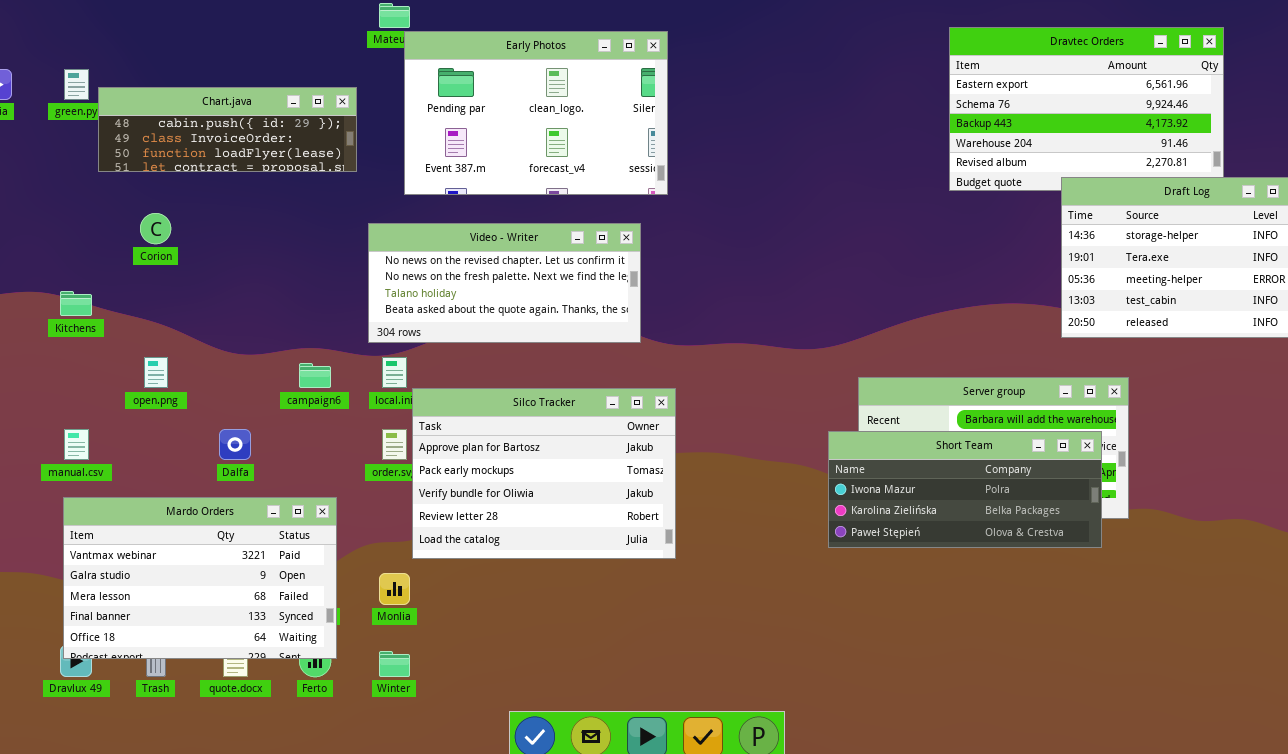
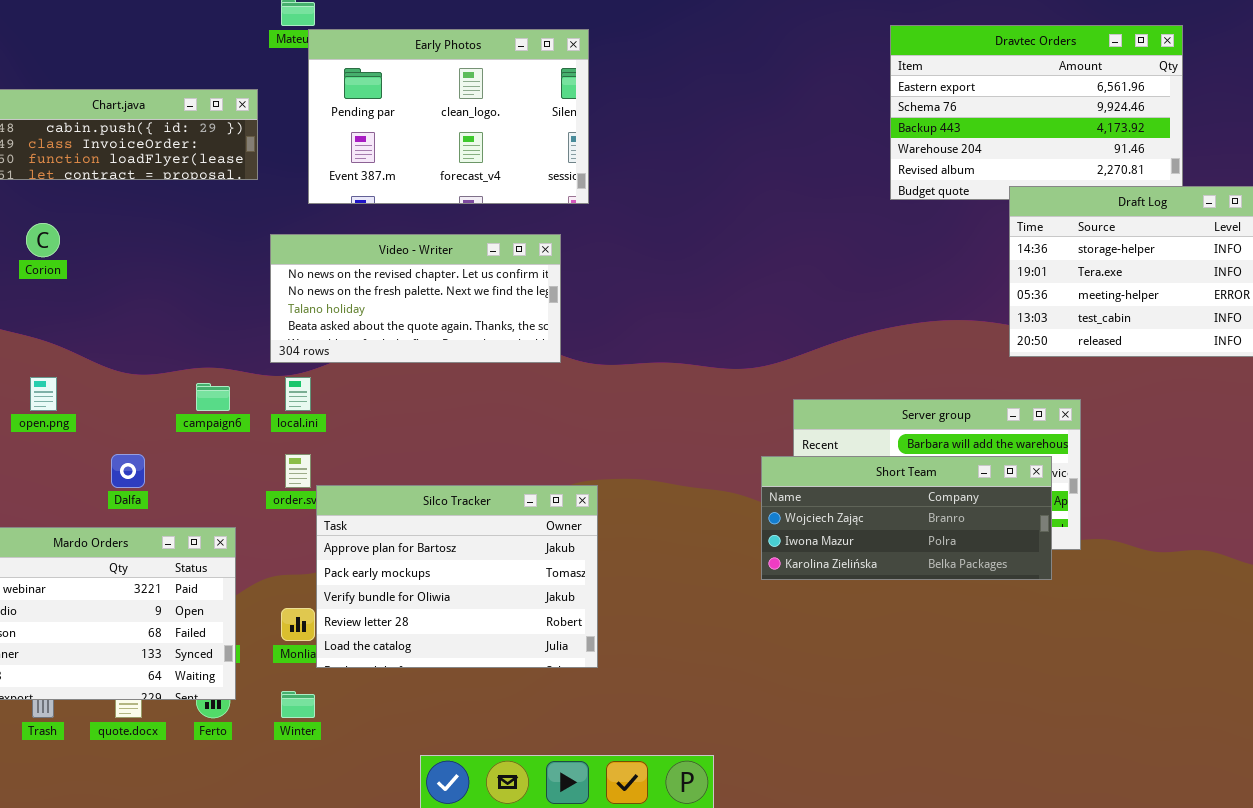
Silco Tracker: [412,388,676,559] -> [316,485,598,668], moved
Short Team: [828,431,1102,548] -> [761,456,1052,580], scrolled up 1 row

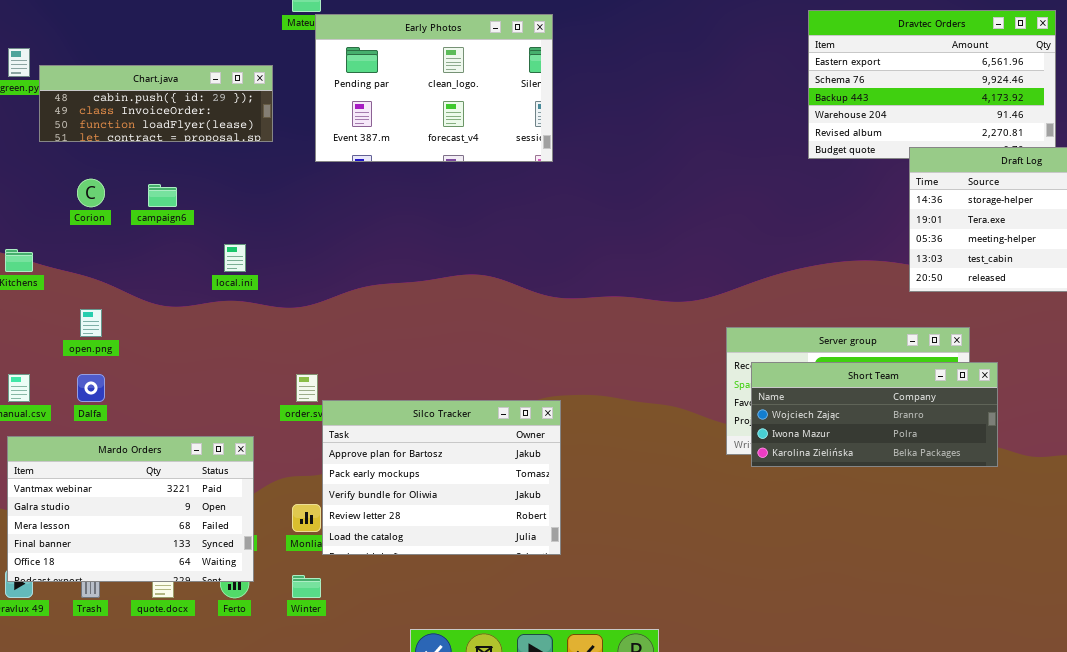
Video - Writer: [270,234,561,363] -> none, closed
local.ini: [285,377,311,411] -> [224,244,246,272], moved
campaign6: [196,383,230,411] -> [148,184,177,207], moved
Dalfa: [111,454,145,488] -> [77,374,105,402], moved
Short Team: [761,456,1052,580] -> [751,362,998,467], moved

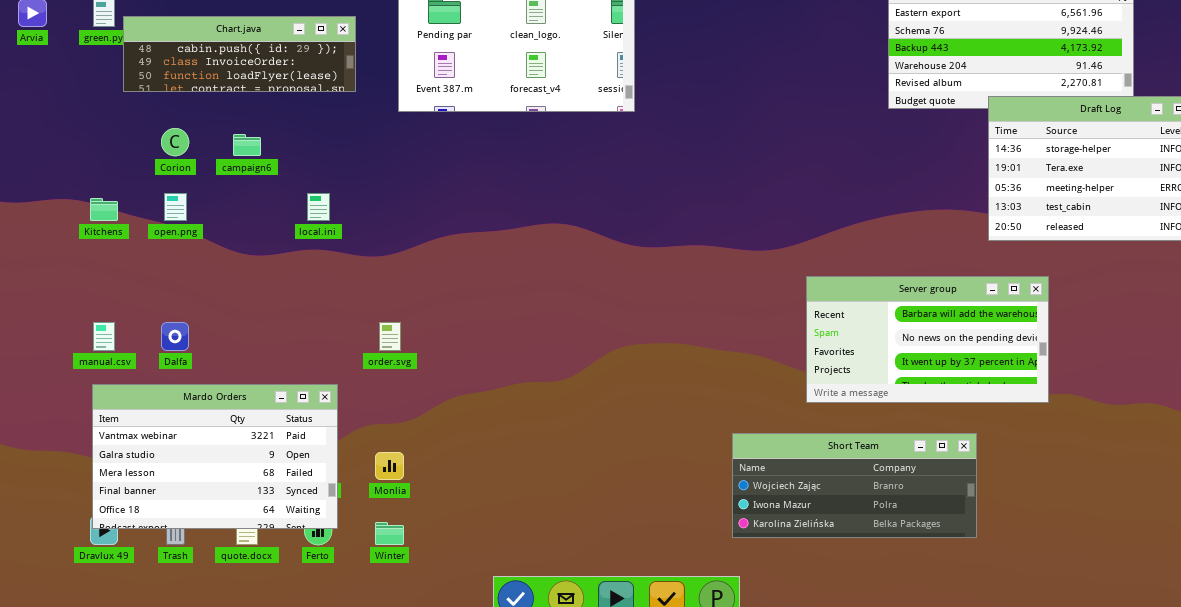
open.png: [80,309,102,337] -> [164,193,187,221], moved
Short Team: [751,362,998,467] -> [732,433,977,538], moved
Silco Tracker: [322,400,561,555] -> none, closed

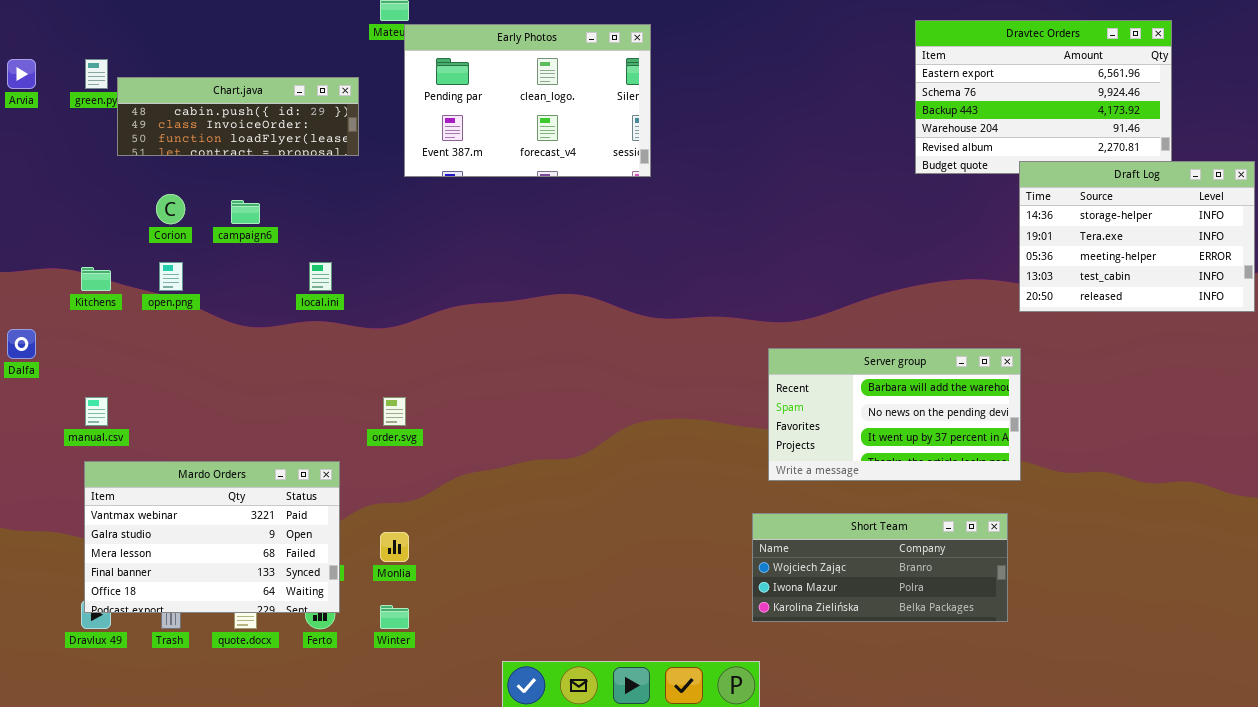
Server group: [806,276,1049,403] -> [768,348,1021,481], moved
Dalfa: [161,322,189,351] -> [7,329,36,359], moved

